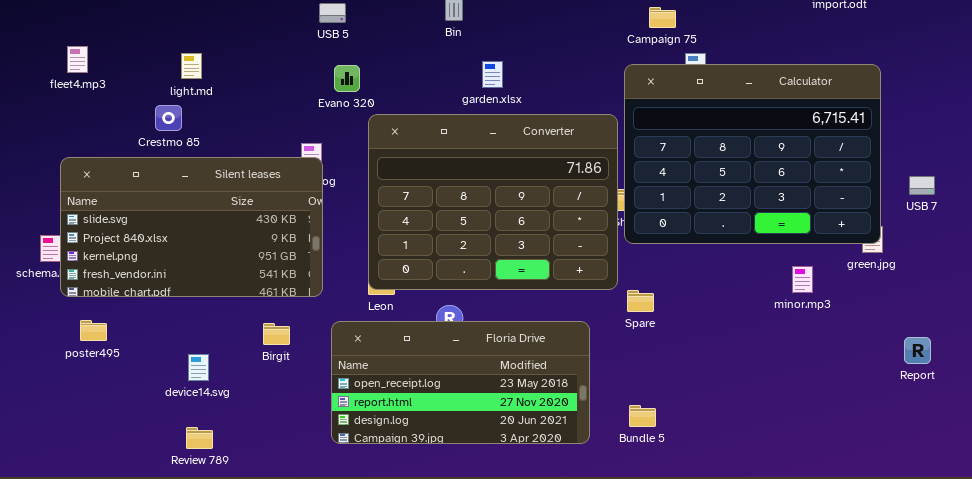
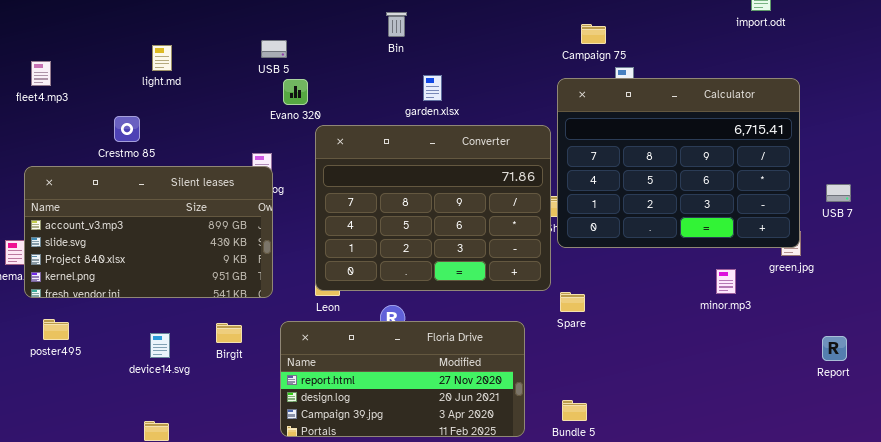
USB 5: [319,3,346,23] -> [261,40,287,58], moved
light.md: [181,53,202,79] -> [152,45,172,71], moved
Silent leases: [60,157,323,297] -> [24,166,273,298], scrolled up 1 row
Floria Drive: [331,321,590,444] -> [280,321,525,437], scrolled down 1 row
device14.svg: [188,354,209,381] -> [150,333,170,358], moved

